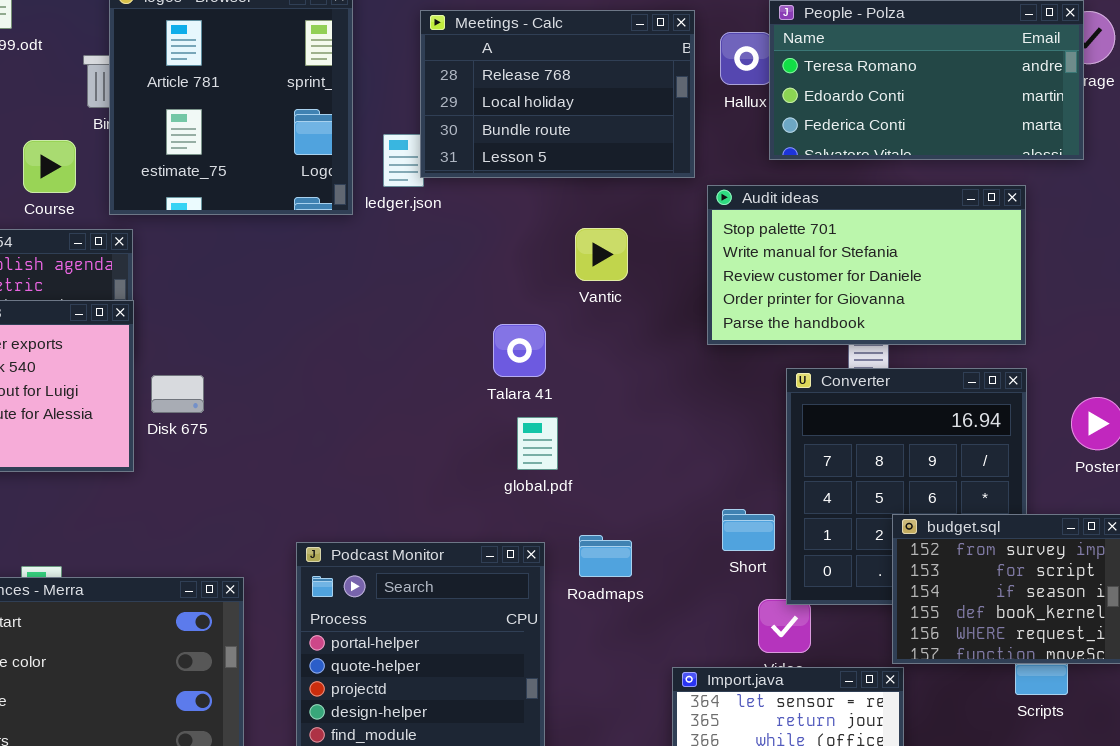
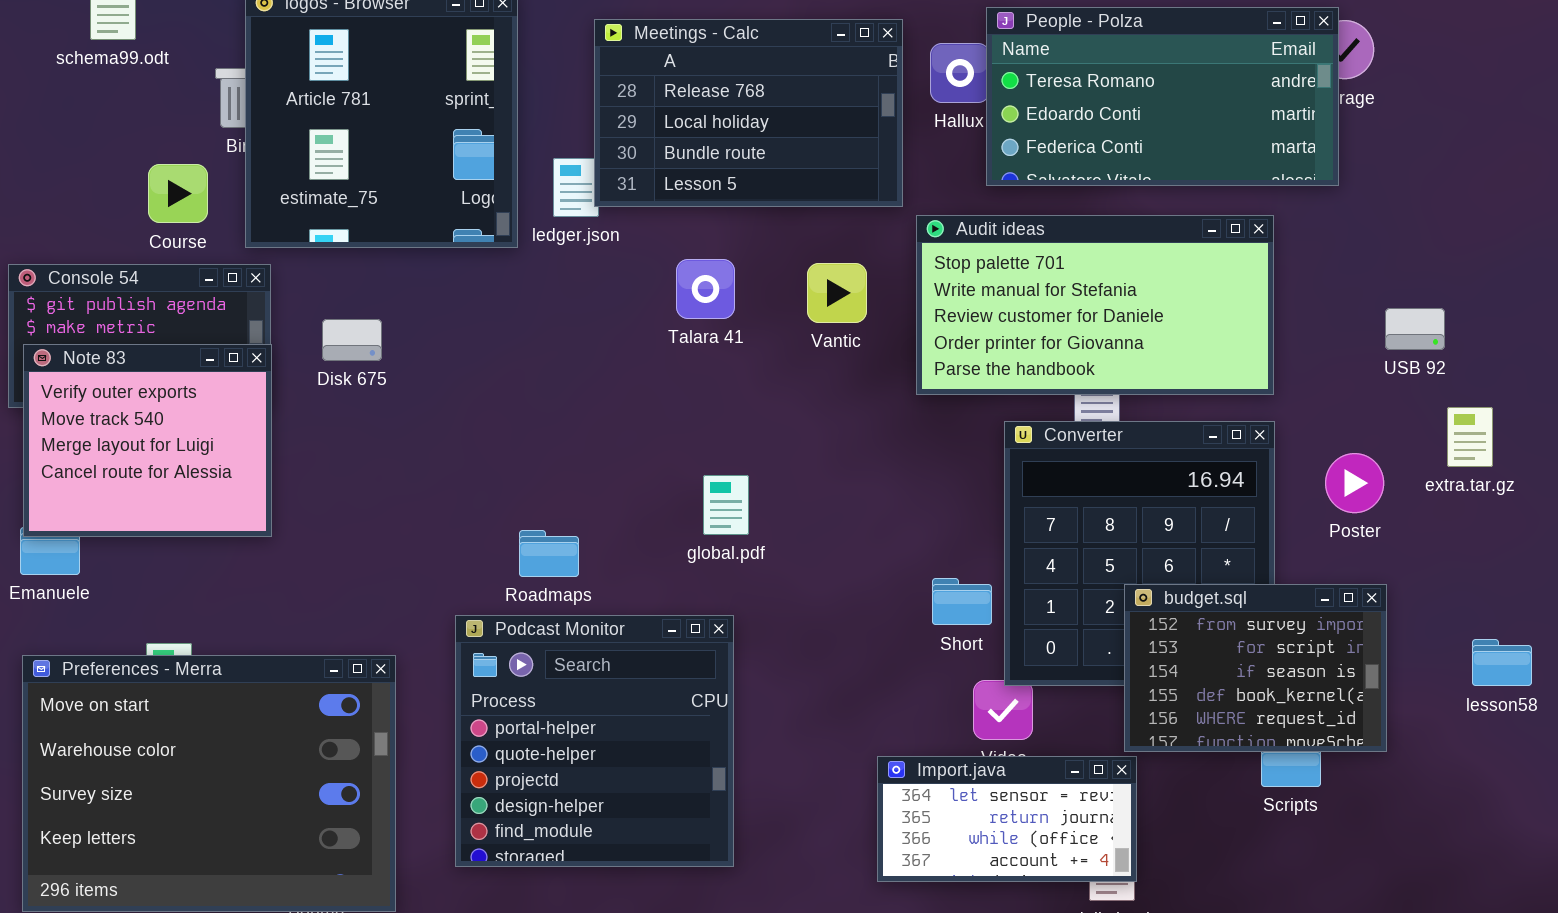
Vantic: [575,228,628,281] -> [807,263,867,323], moved
Talara 41: [493,324,546,377] -> [676,259,735,319], moved
Disk 675: [151,375,204,413] -> [322,319,382,361], moved
Roadmaps: [579,535,632,577] -> [519,530,579,577], moved

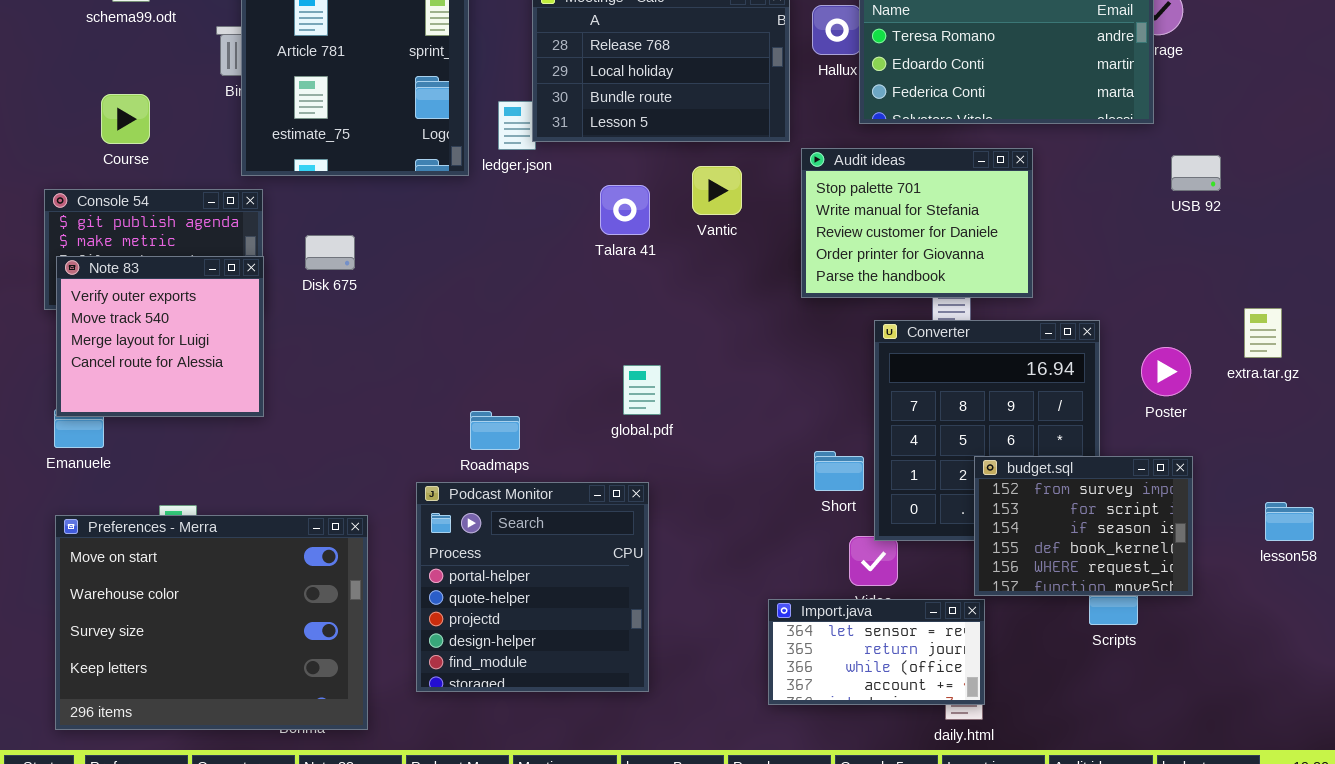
Course: [148,164,208,223] -> [101,94,150,144], moved
Audit ideas: [916,215,1274,395] -> [801,148,1033,298], resized
Vantic: [807,263,867,323] -> [692,166,742,215], moved
USB 92: [1385,308,1445,350] -> [1171,155,1221,191], moved

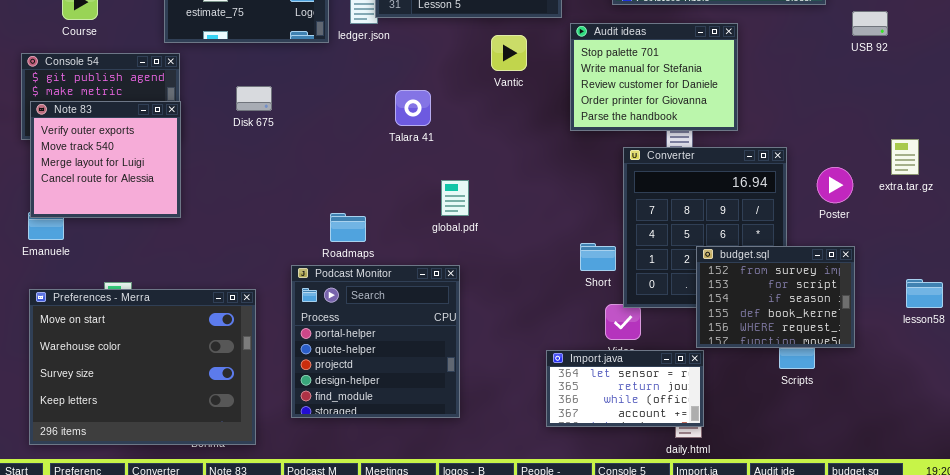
USB 92: [1171,155,1221,191] -> [852,11,888,36], moved
Talara 41: [600,185,650,235] -> [395,90,431,126], moved
Disk 675: [305,235,355,270] -> [236,86,272,111], moved

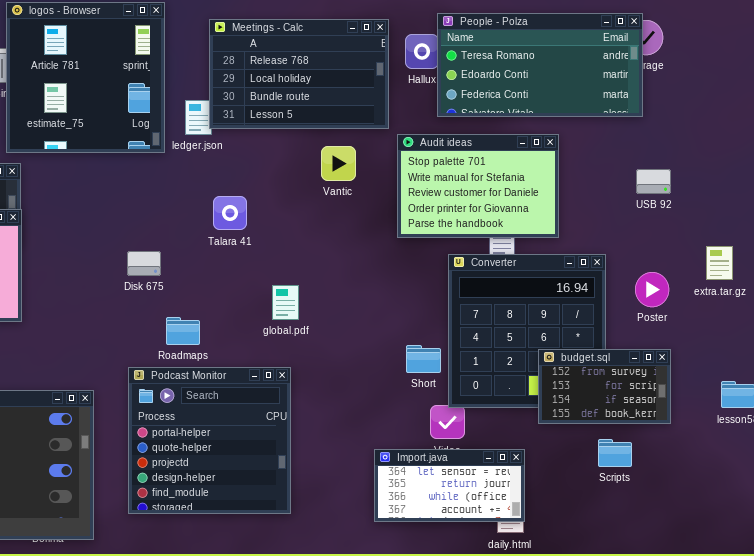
USB 92: [852,11,888,36] -> [636,169,671,194], moved
Disk 675: [236,86,272,111] -> [127,251,161,276], moved
Talara 41: [395,90,431,126] -> [213,196,247,230], moved
budget.sql: [696,246,855,348] -> [538,349,671,424], resized

